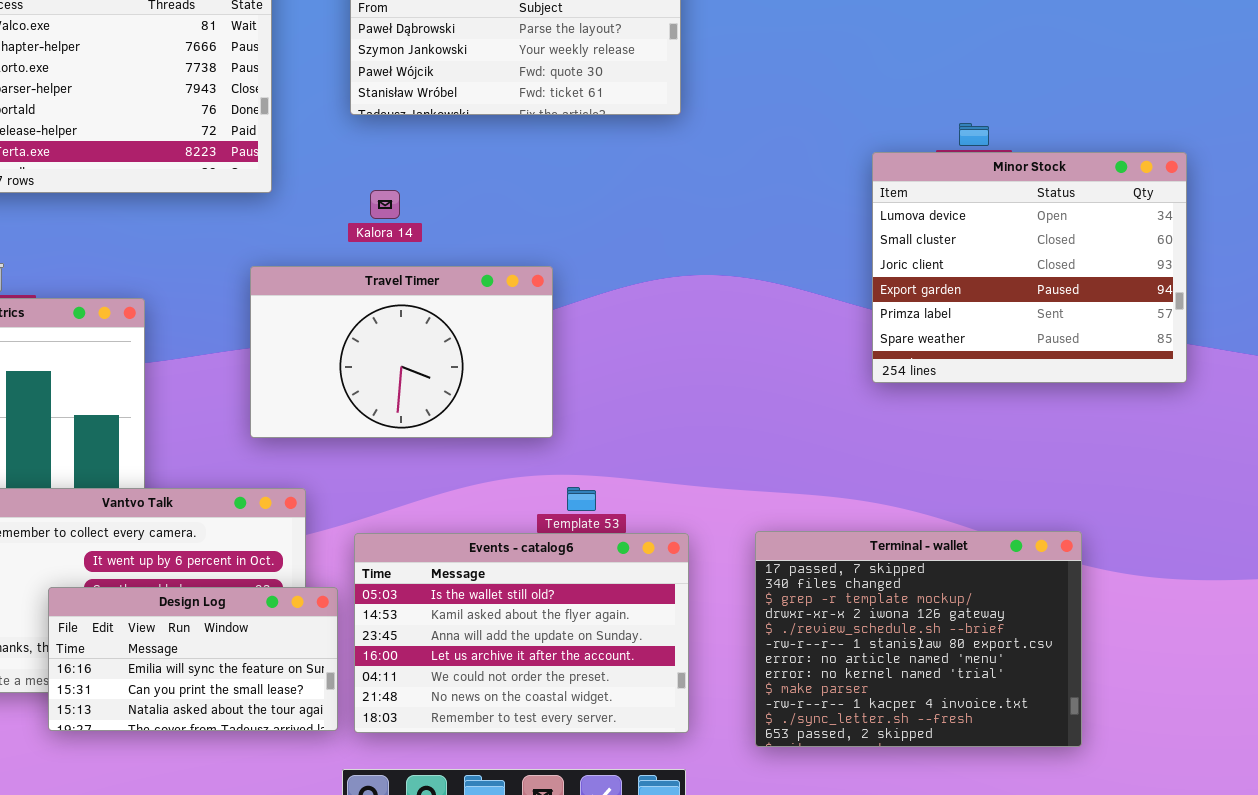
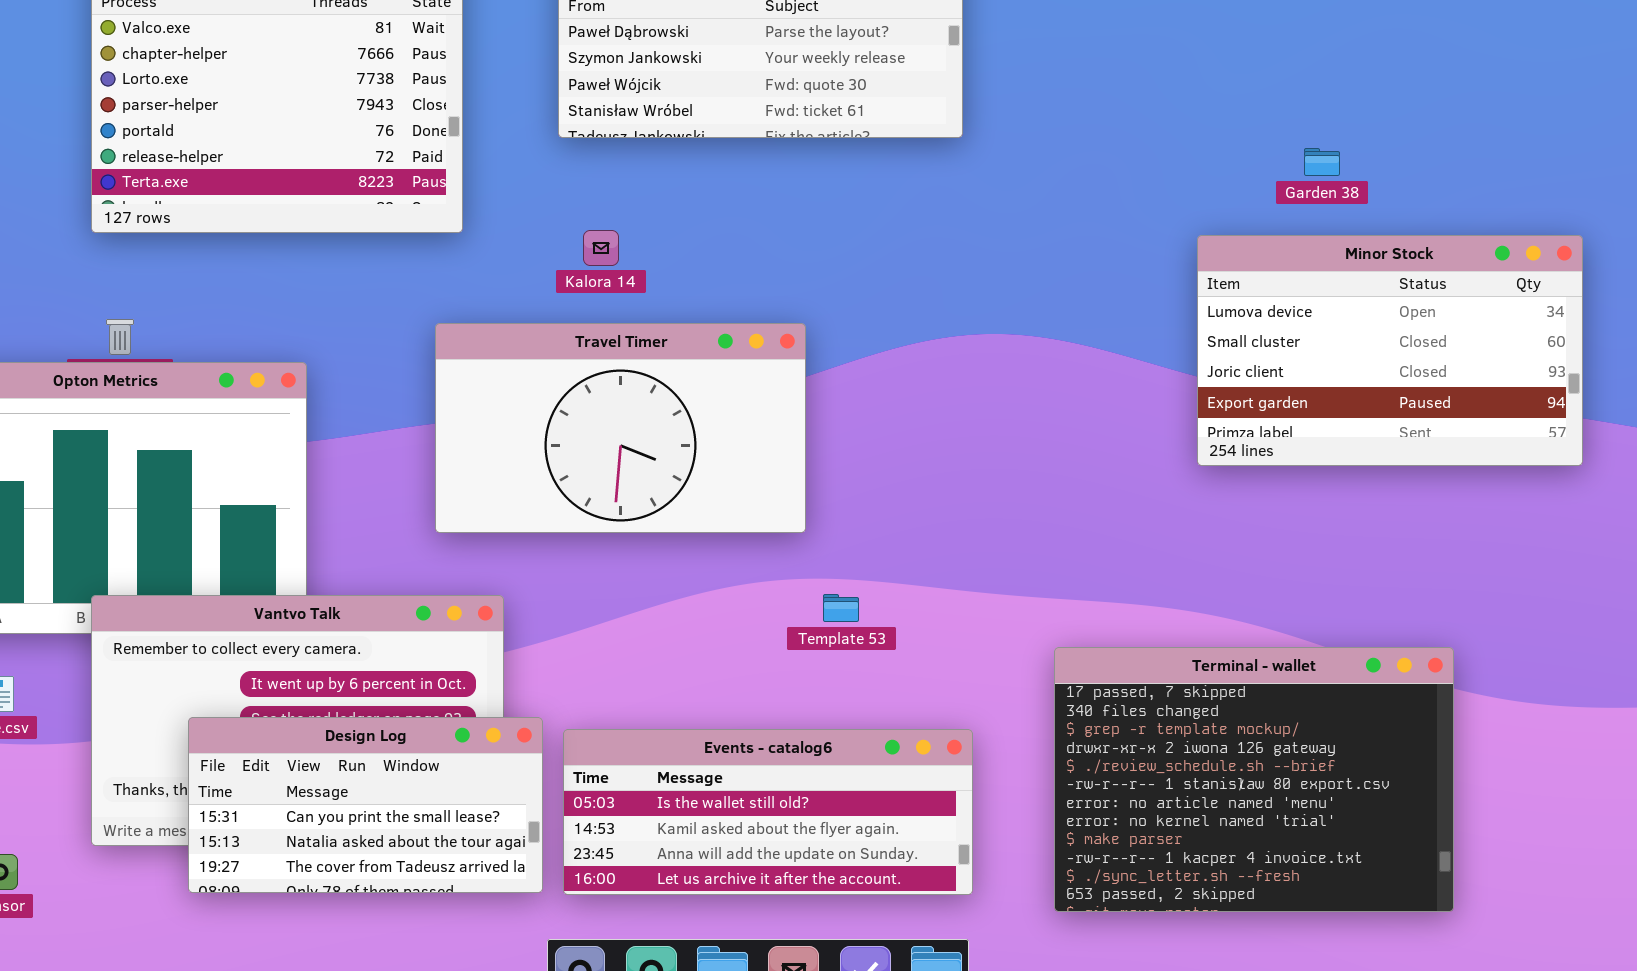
Minor Stock: [872,152,1187,383] -> [1197,235,1583,466], resized
Events - catalog6: [354,533,689,733] -> [563,729,973,895], resized
Design Log: [48,587,338,731] -> [188,717,543,893], scrolled down 1 row

